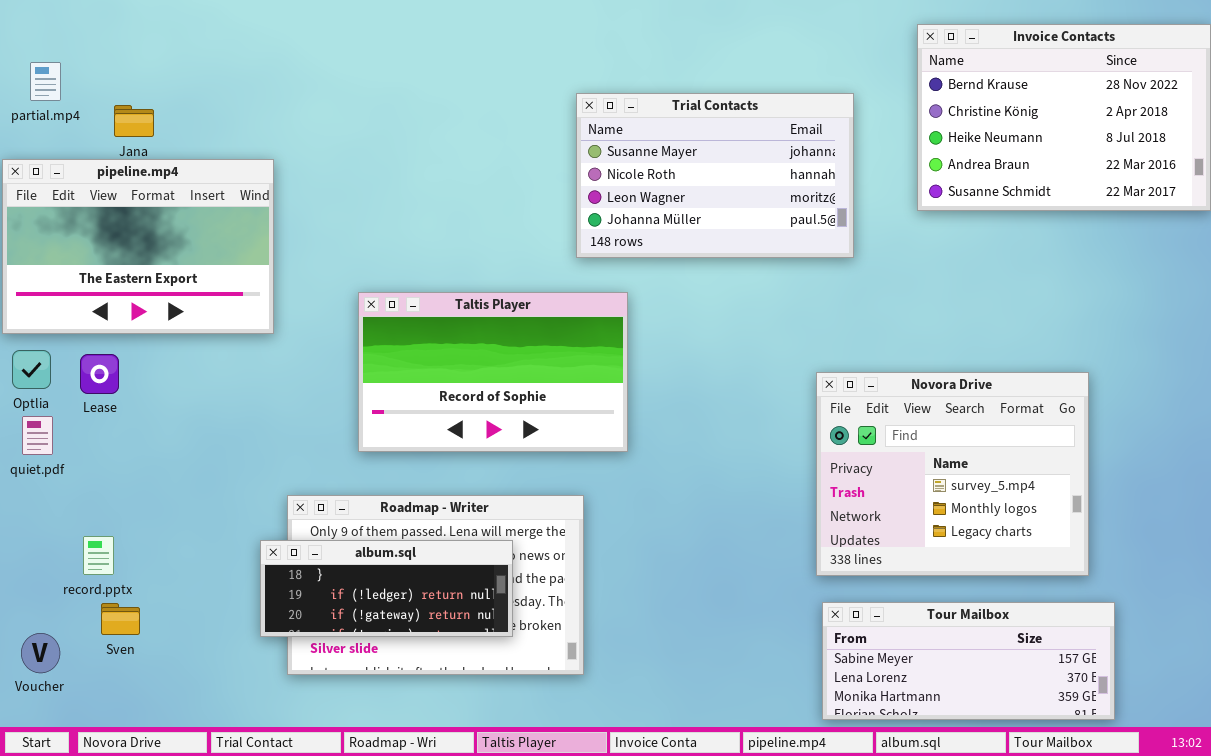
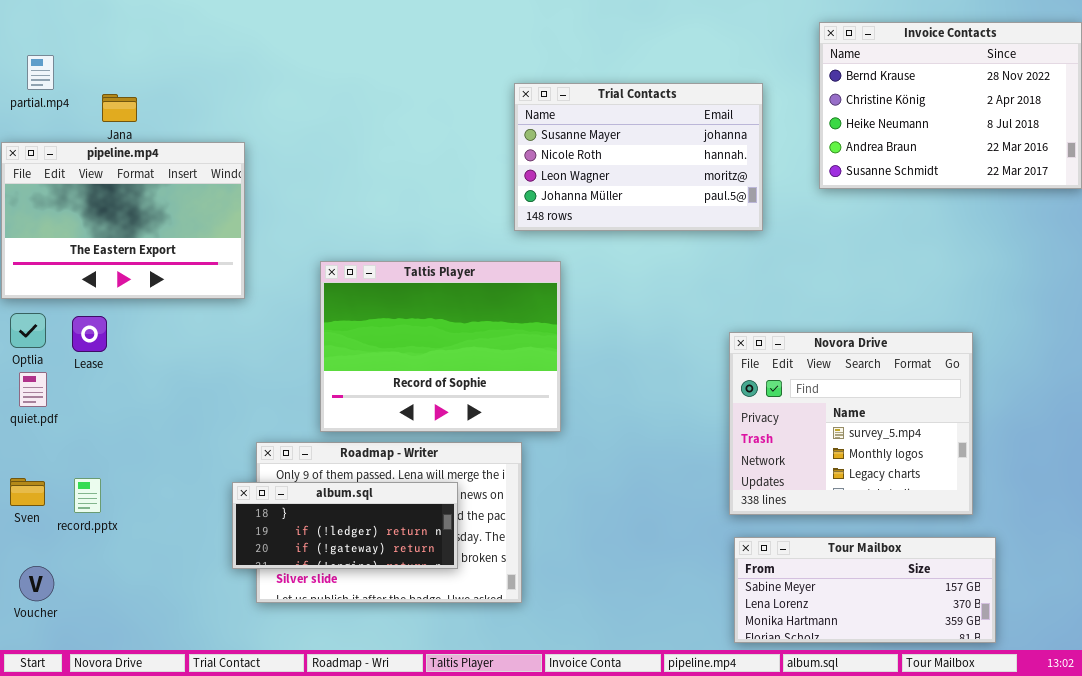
Taltis Player: [358,292,628,452] -> [320,261,561,432], resized
Sven: [101,603,140,635] -> [10,478,45,506], moved

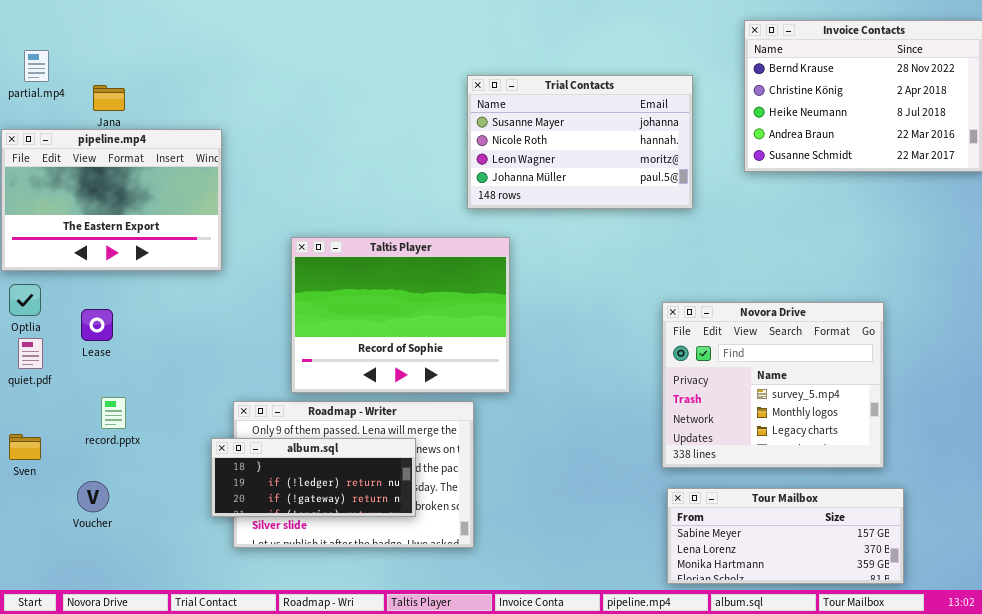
Lease: [72,316,107,352] -> [81,309,113,341], moved
record.pptx: [74,478,101,513] -> [101,397,126,429], moved
Voucher: [19,566,54,601] -> [77,481,109,512], moved

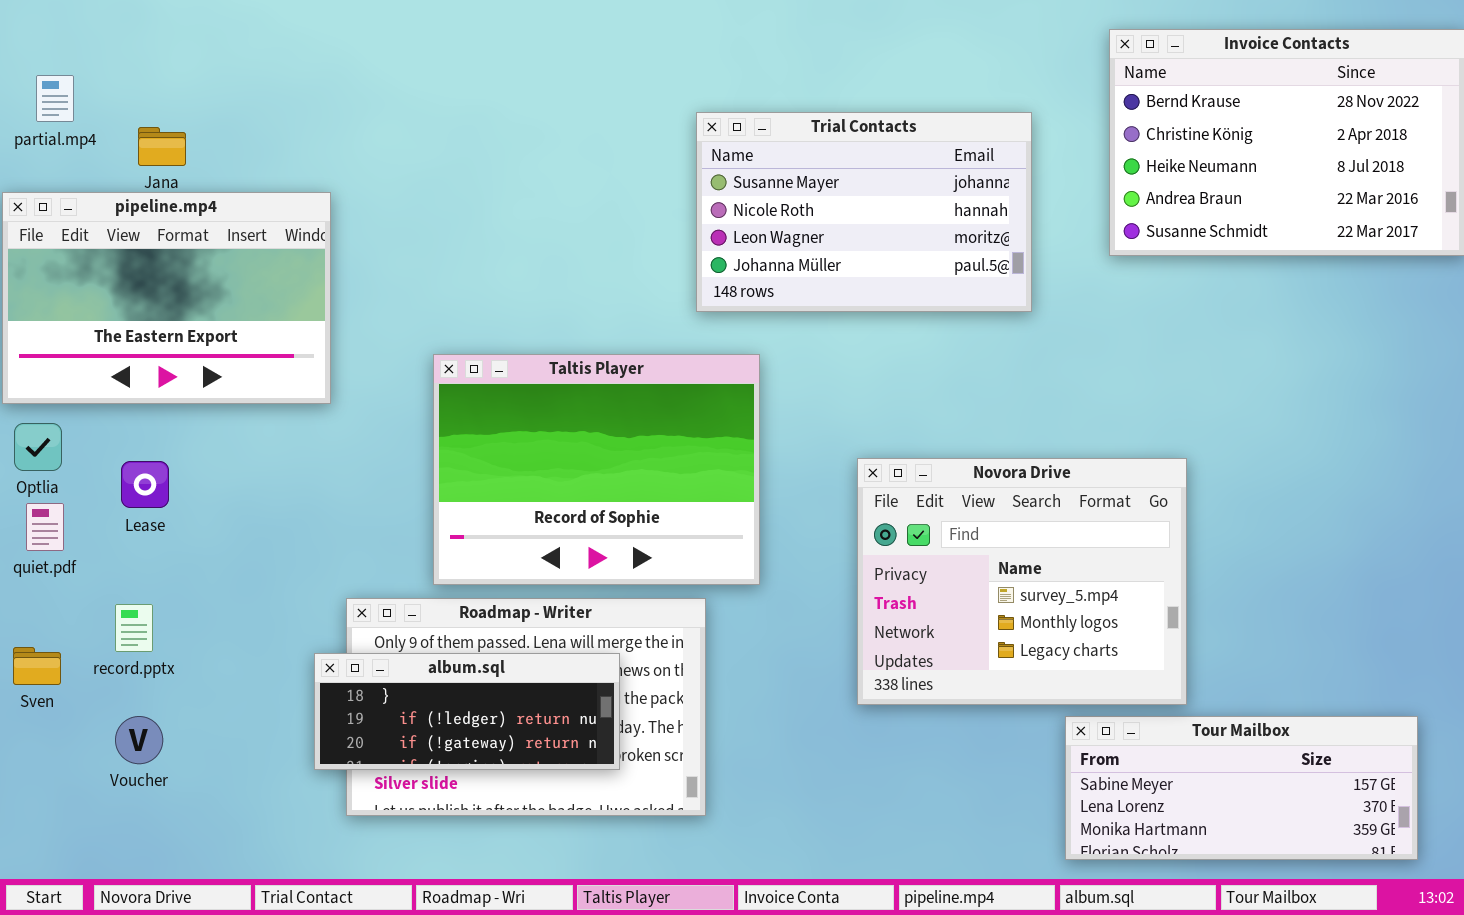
Novora Drive: [662,302,884,468] -> [857,458,1187,705], moved
record.pptx: [101,397,126,429] -> [115,604,153,652], moved
Tour Mailbox: [667,488,904,584] -> [1065,716,1418,860], moved

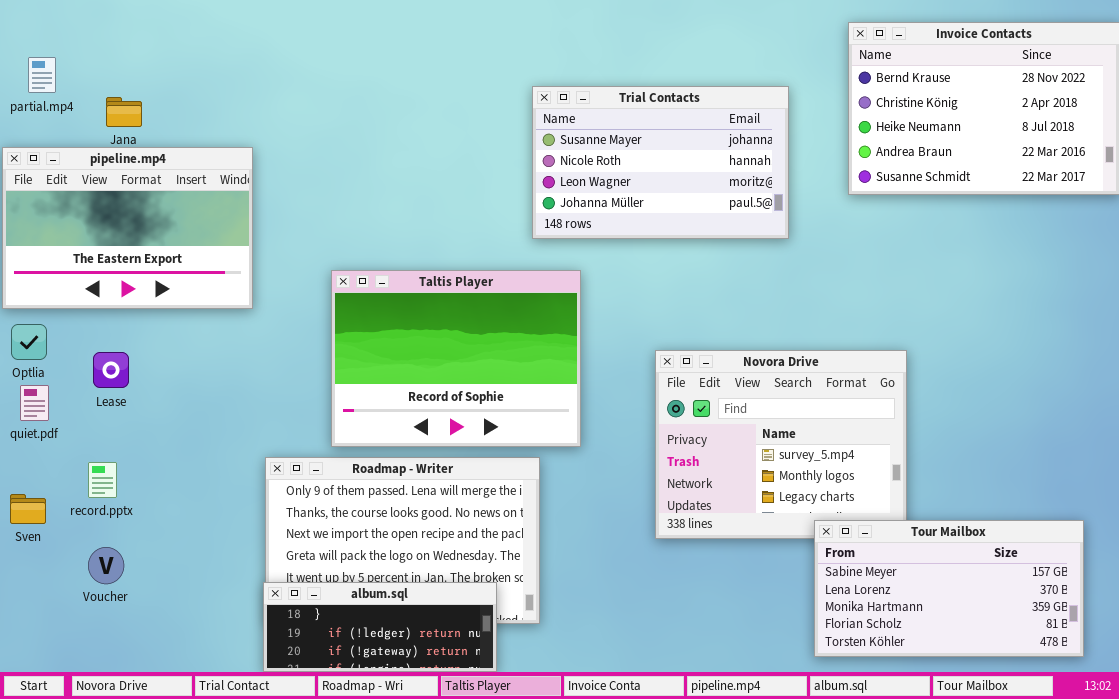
album.sql: [314,653,620,770] -> [263,582,497,672], moved
Tour Mailbox: [1065,716,1418,860] -> [814,520,1084,657], resized

